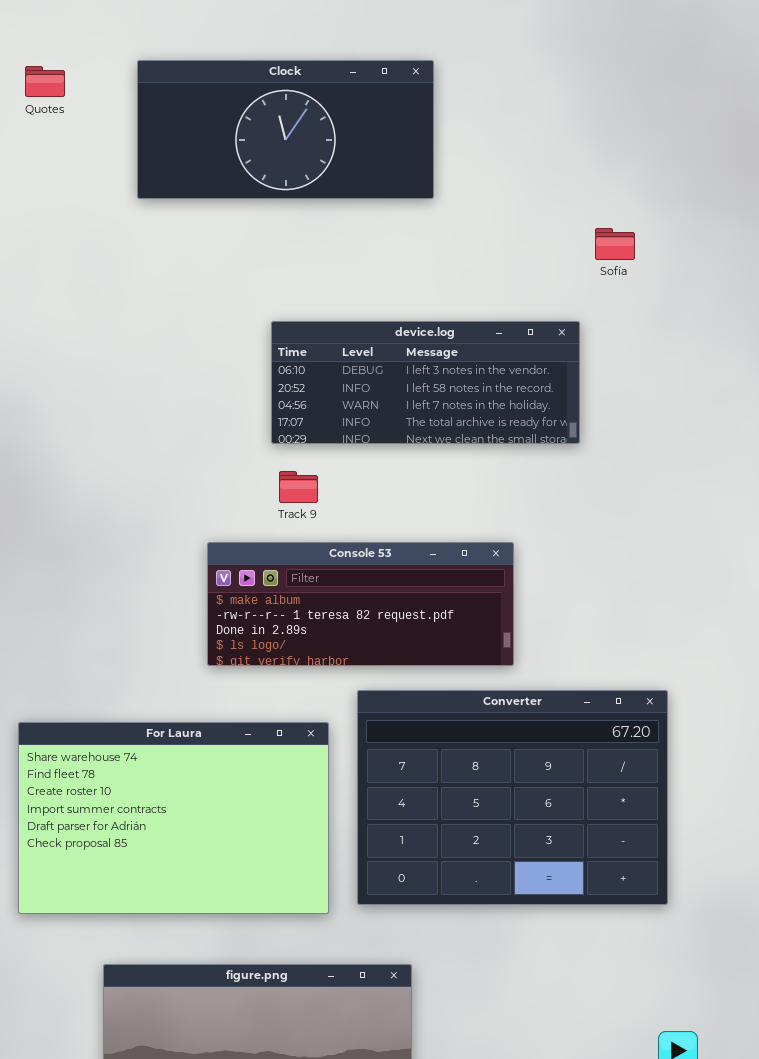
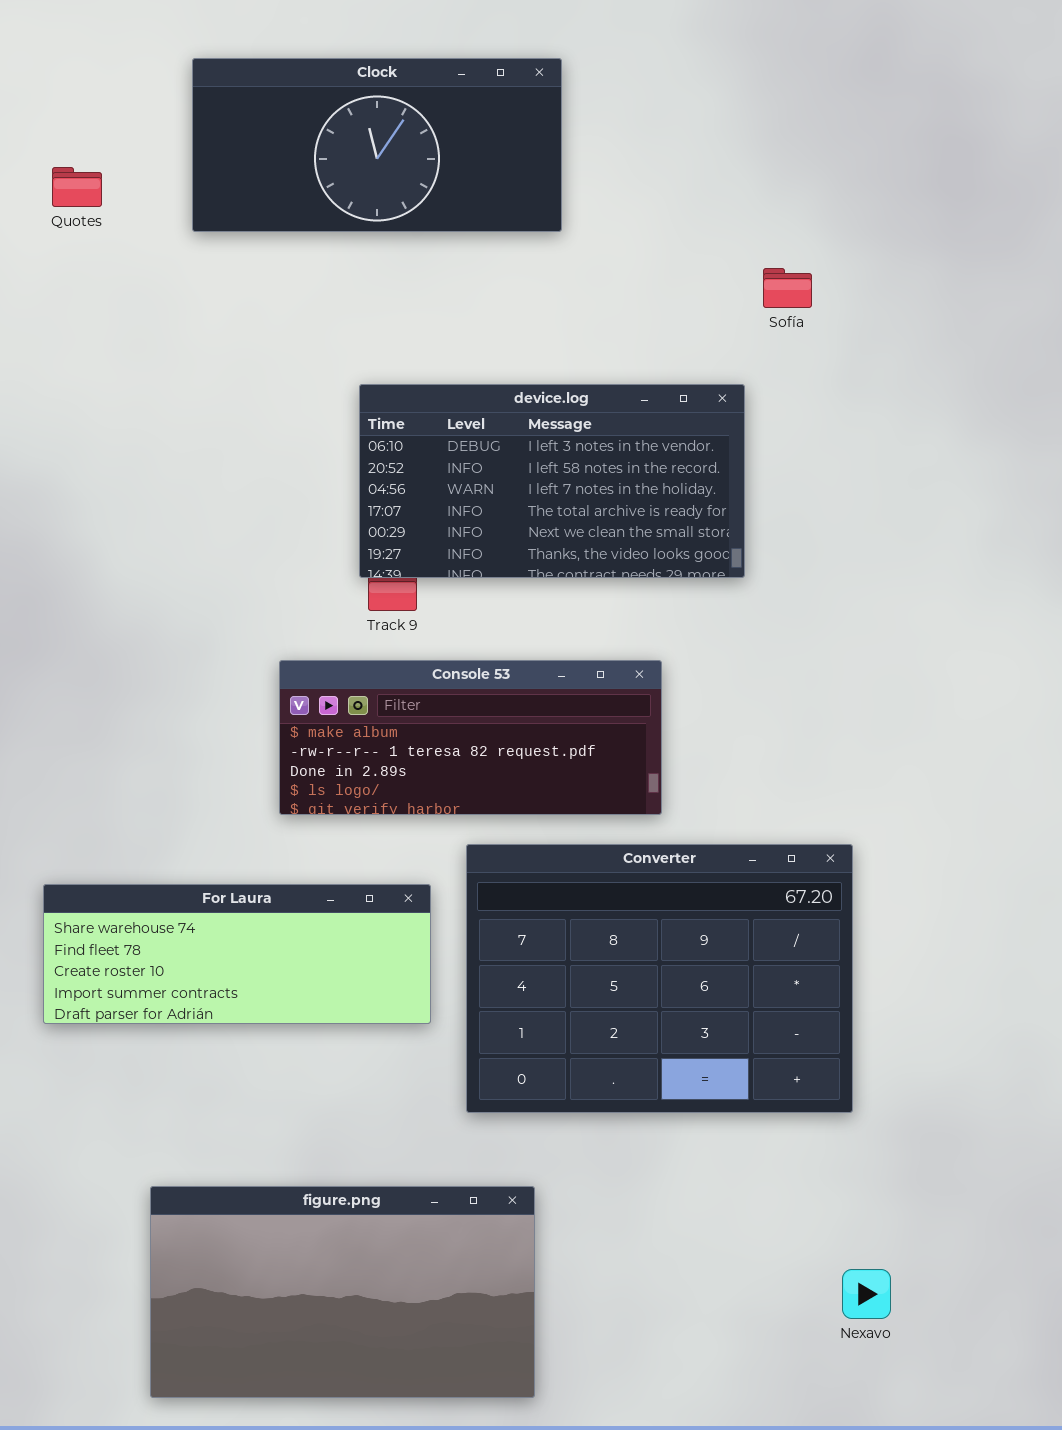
Quotes: [25,66,65,97] -> [52,167,102,207], moved
device.log: [271,321,580,444] -> [359,384,745,578], resized
For Laura: [18,722,329,914] -> [43,884,431,1024], resized

